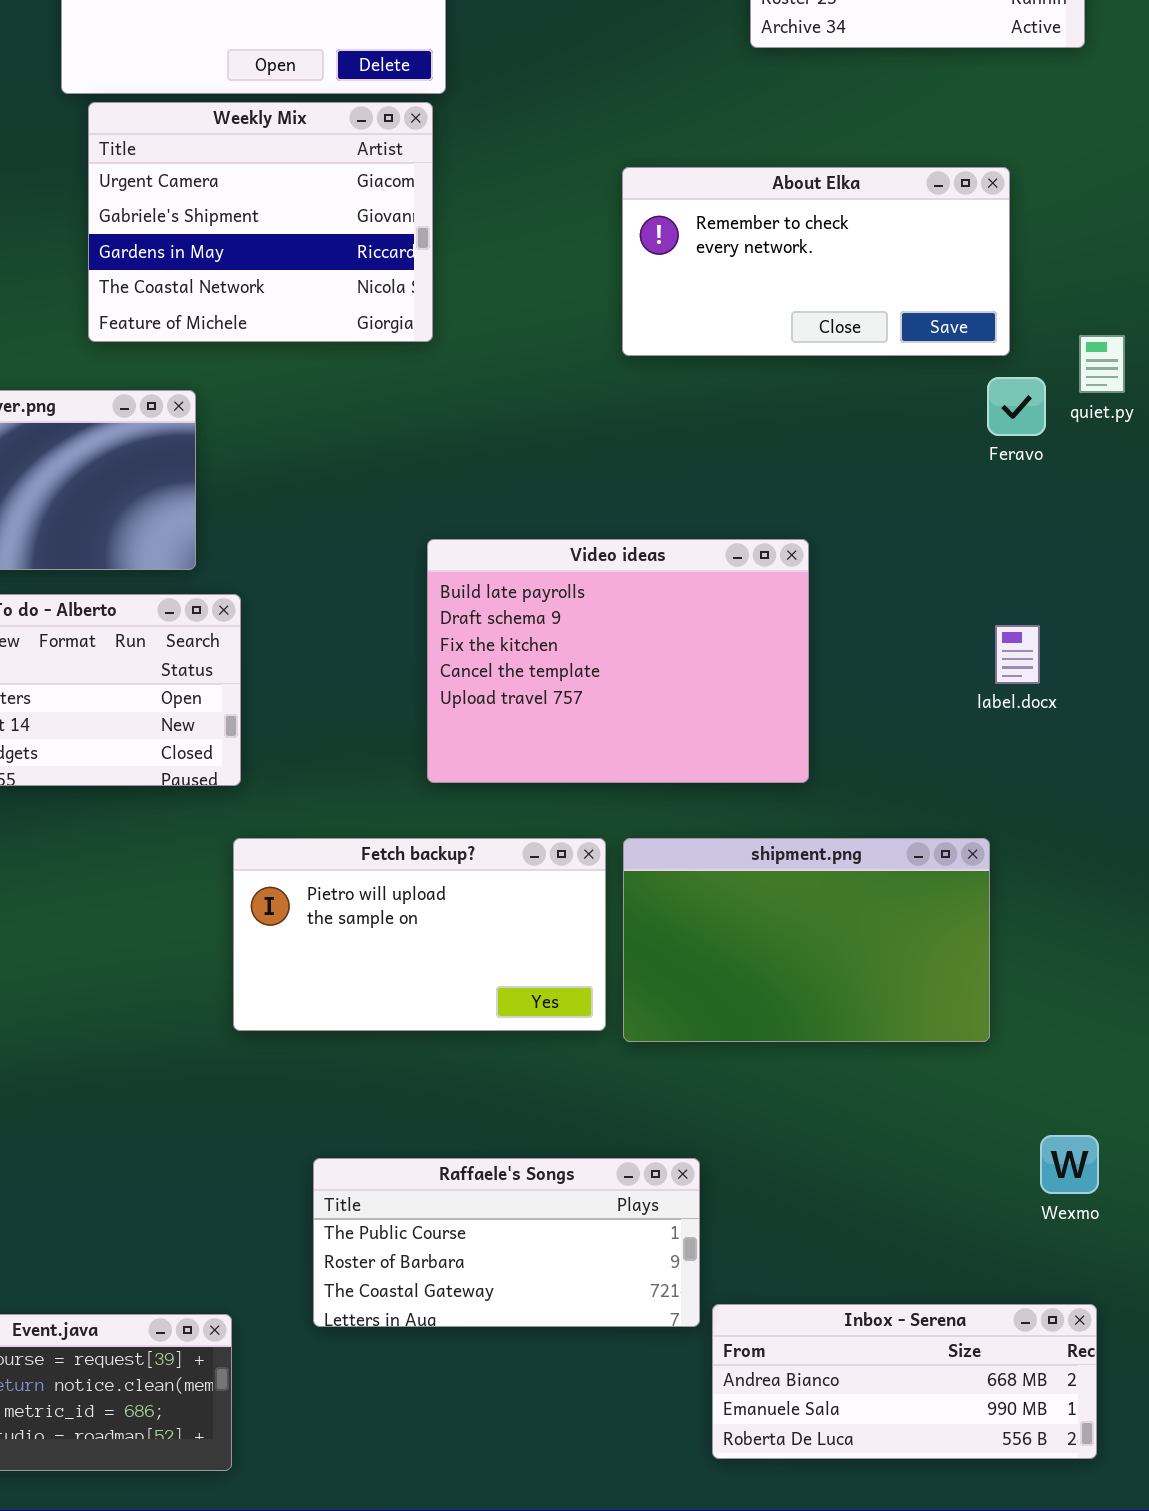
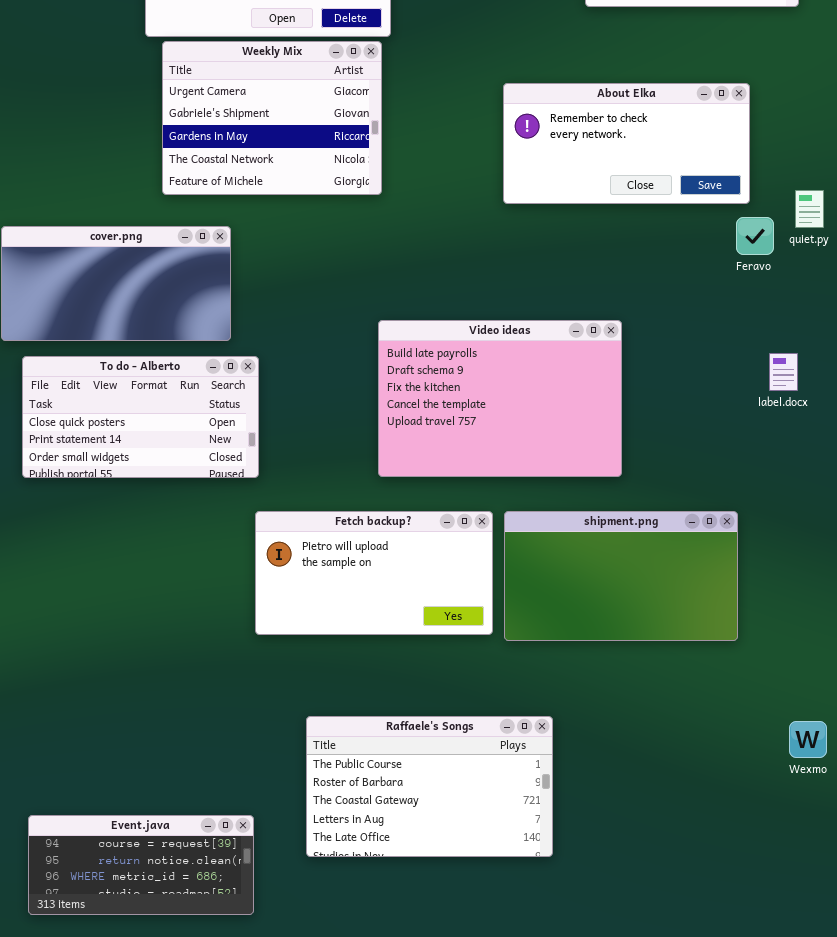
label.docx: [995,625,1040,684] -> [769,353,798,391], moved
Wexmo: [1040,1135,1099,1194] -> [789,721,827,758], moved
Raffaele's Songs: [313,1158,700,1327] -> [306,716,553,857], resized
Inbox - Serena: [712,1304,1097,1459] -> none, closed

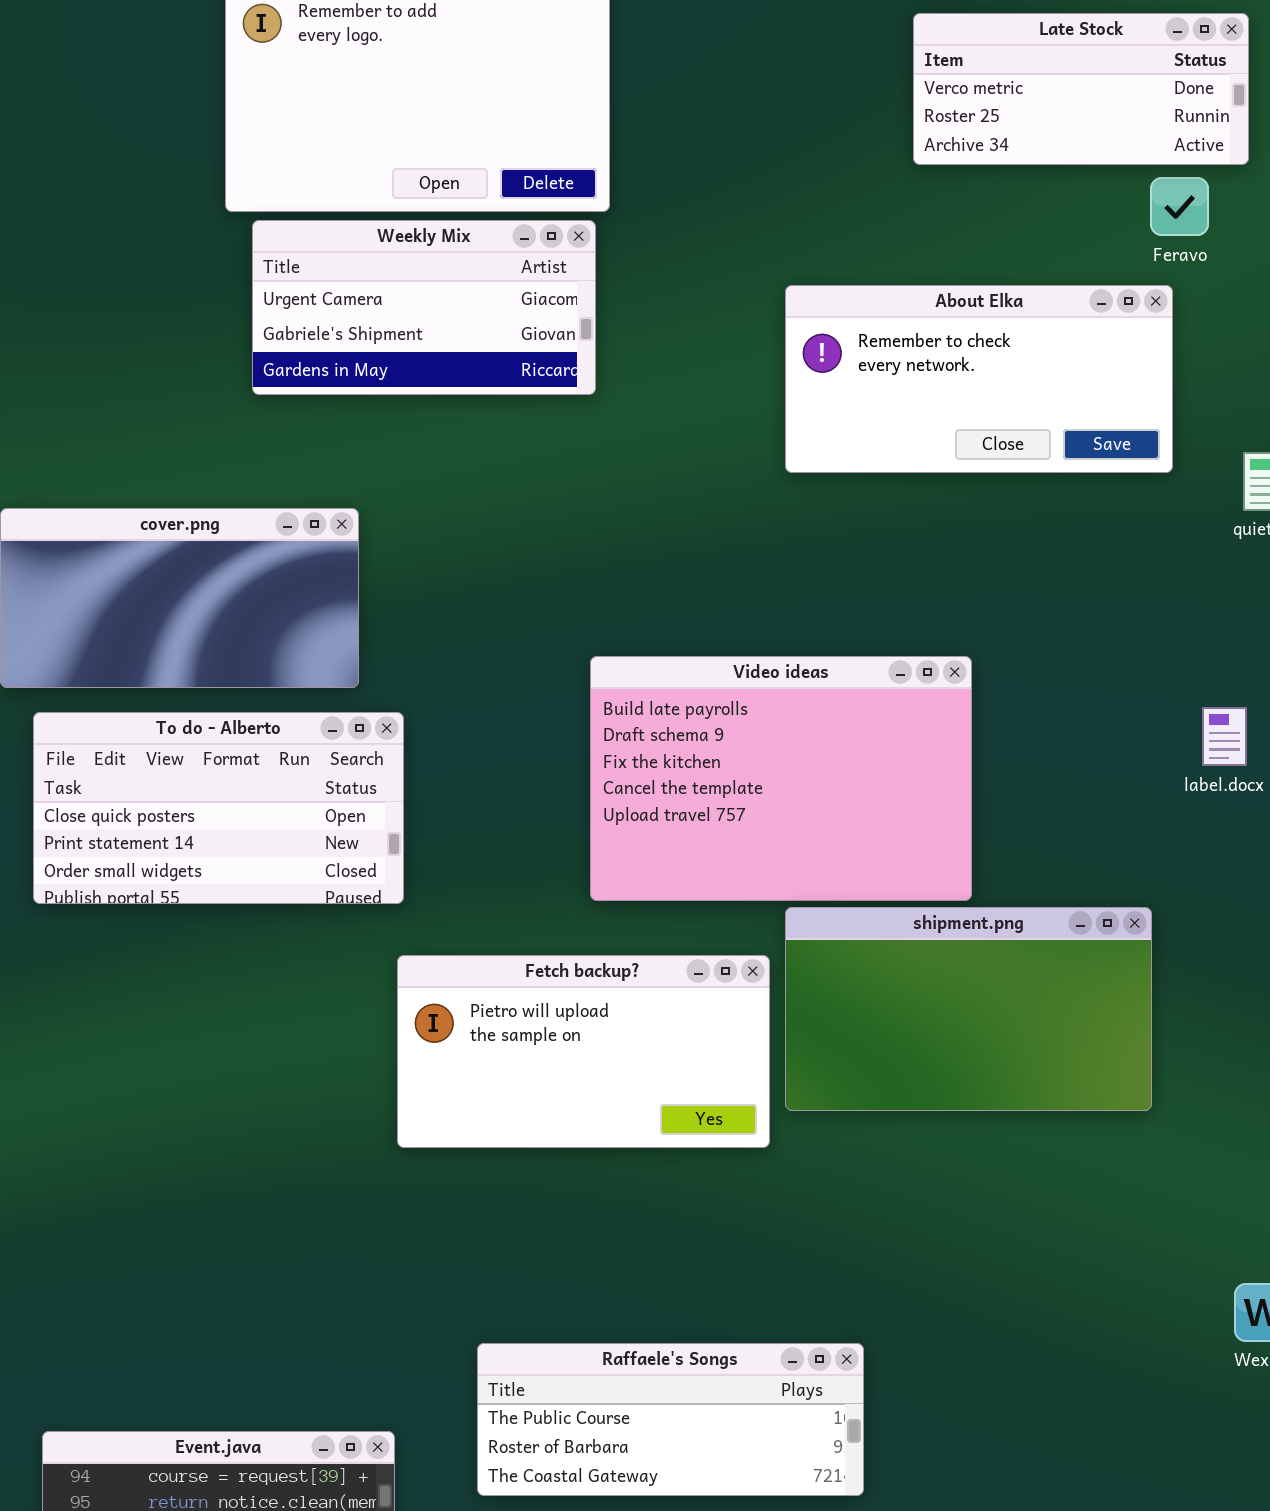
Weekly Mix: [162,41,382,195] -> [252,220,596,395], resized
Feravo: [736,217,774,255] -> [1150,177,1209,236], moved
shipment.png: [504,511,738,641] -> [785,907,1152,1111], moved
Raffaele's Songs: [306,716,553,857] -> [477,1343,864,1496], resized

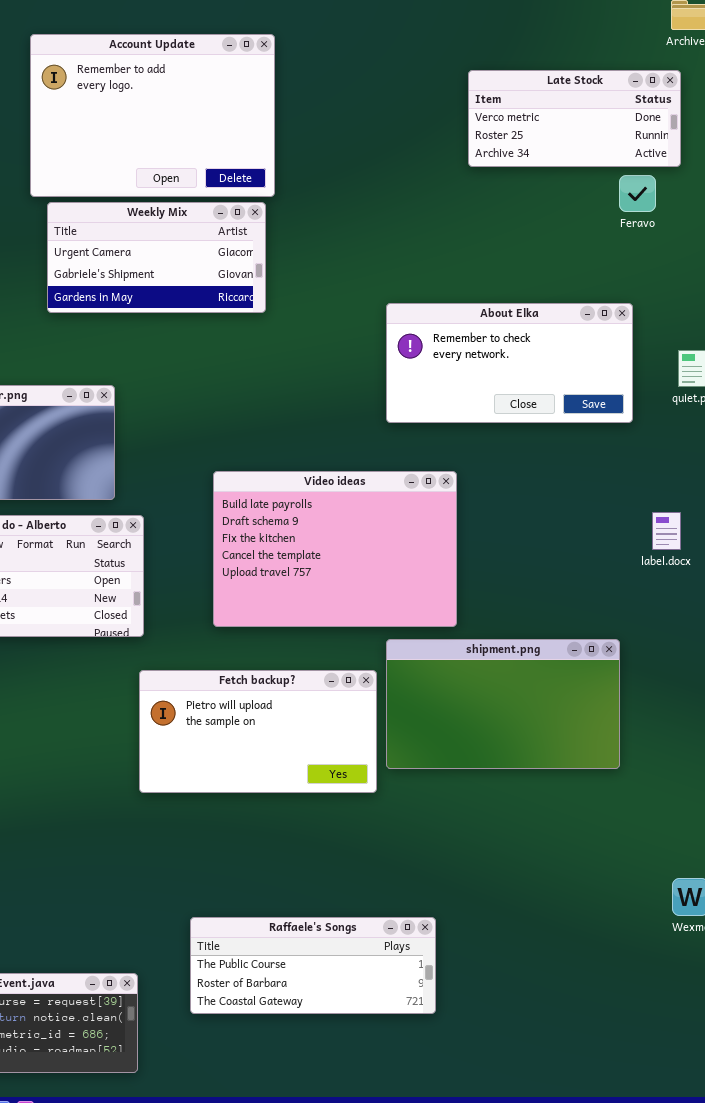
About Elka: [785,285,1173,473] -> [386,303,633,423], moved
Video ideas: [590,656,972,901] -> [213,471,457,627], moved

